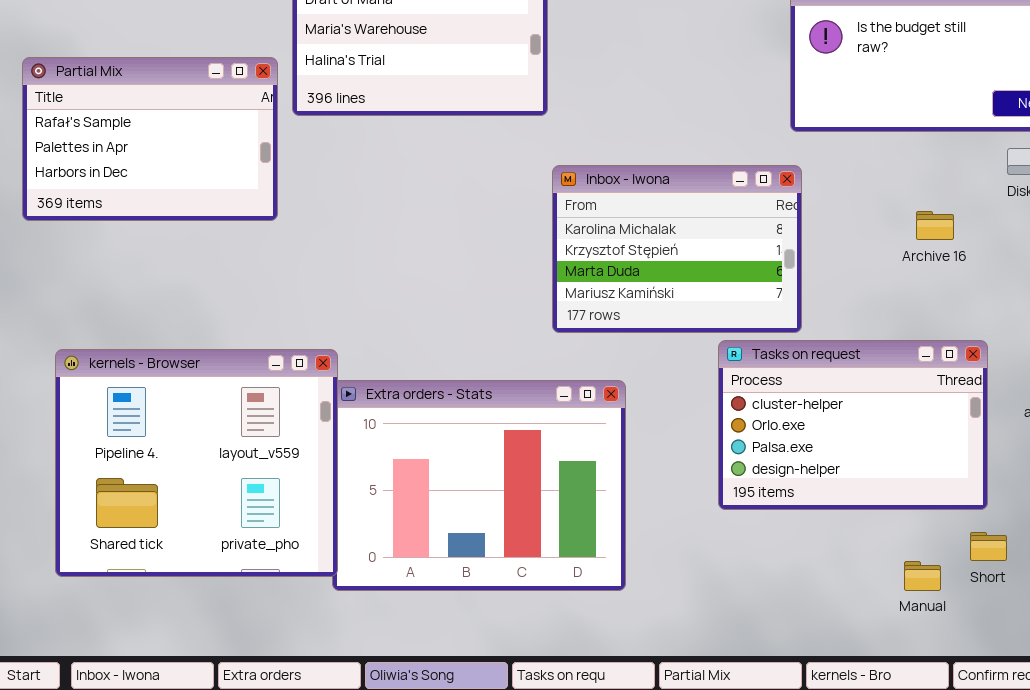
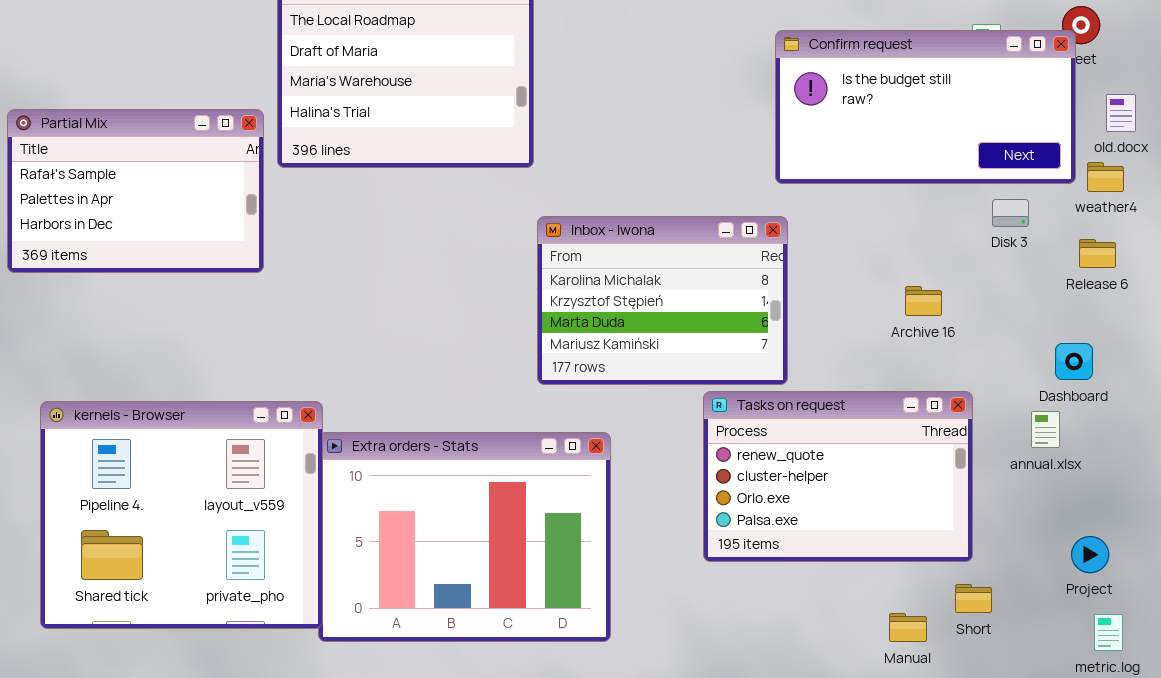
Archive 16: [916,211,954,240] -> [905,286,942,316], moved
Tasks on request: [718,340,988,510] -> [703,391,973,562], scrolled up 1 row

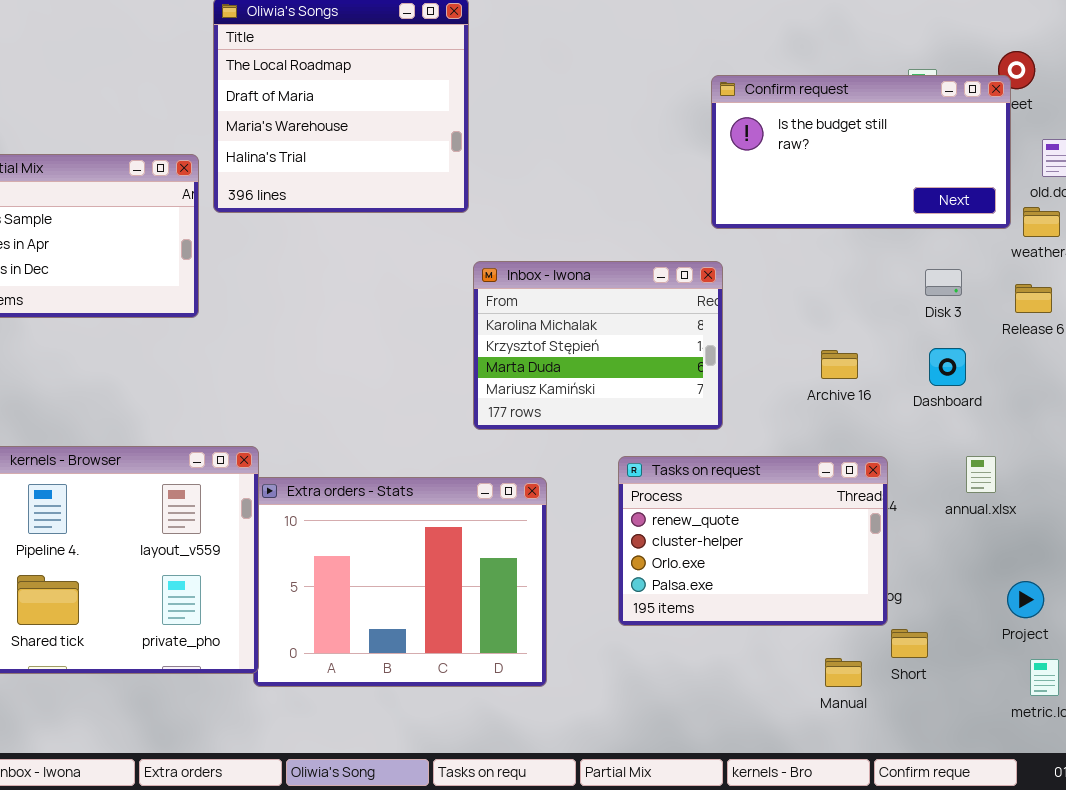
Disk 3: [992,199,1029,227] -> [925,269,962,296], moved
Archive 16: [905,286,942,316] -> [821,350,858,379], moved
Dashboard: [1055,343,1093,380] -> [929,348,966,386], moved
Tasks on request: [703,391,973,562] -> [618,456,888,626], moved

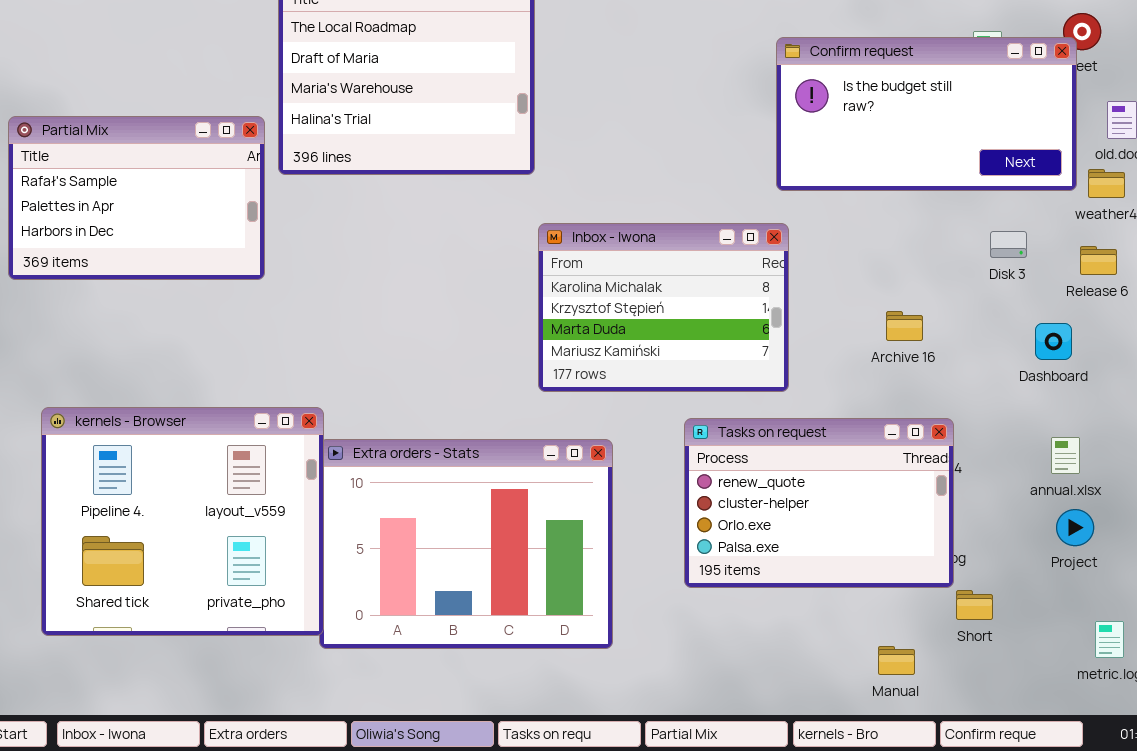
Dashboard: [929,348,966,386] -> [1035,323,1072,360], moved
annual.xlsx: [966,456,996,493] -> [1051,437,1080,474], moved
Project: [1007,581,1044,618] -> [1056,509,1094,546], moved
Manual: [825,658,862,687] -> [878,646,915,675], moved

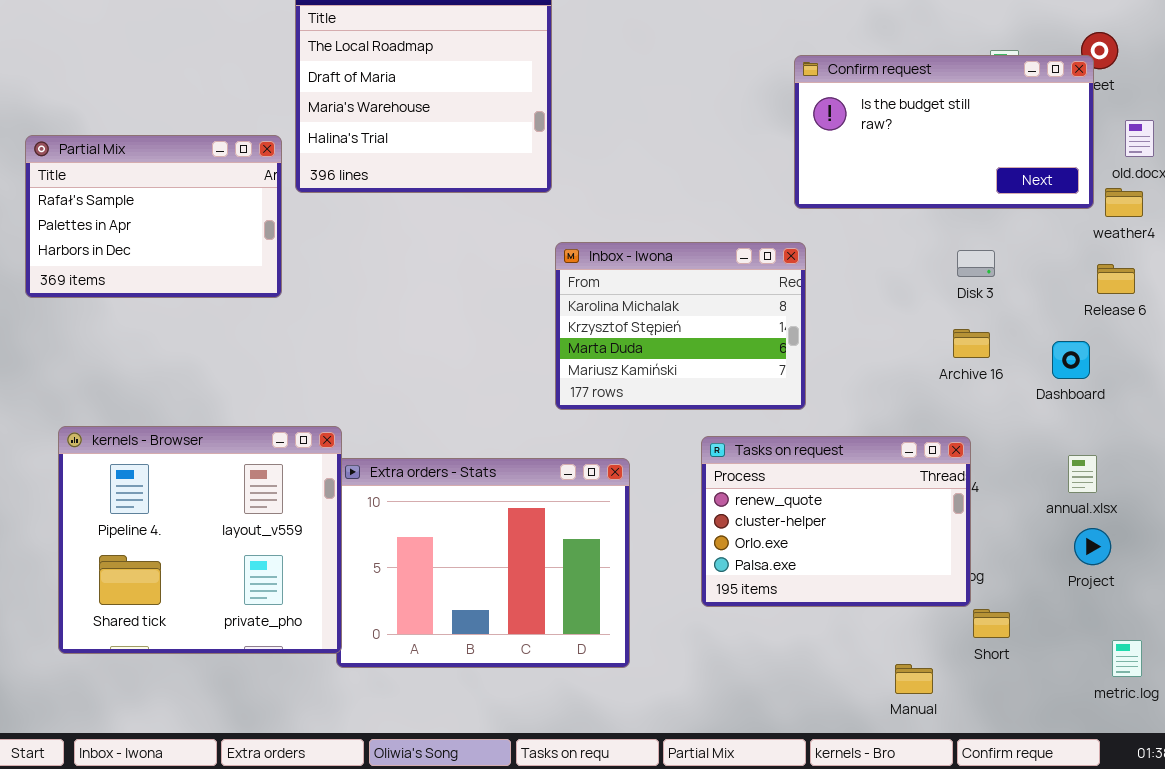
Disk 3: [990,231,1027,258] -> [957,250,995,277], moved
Archive 16: [886,311,923,341] -> [953,329,990,358], moved

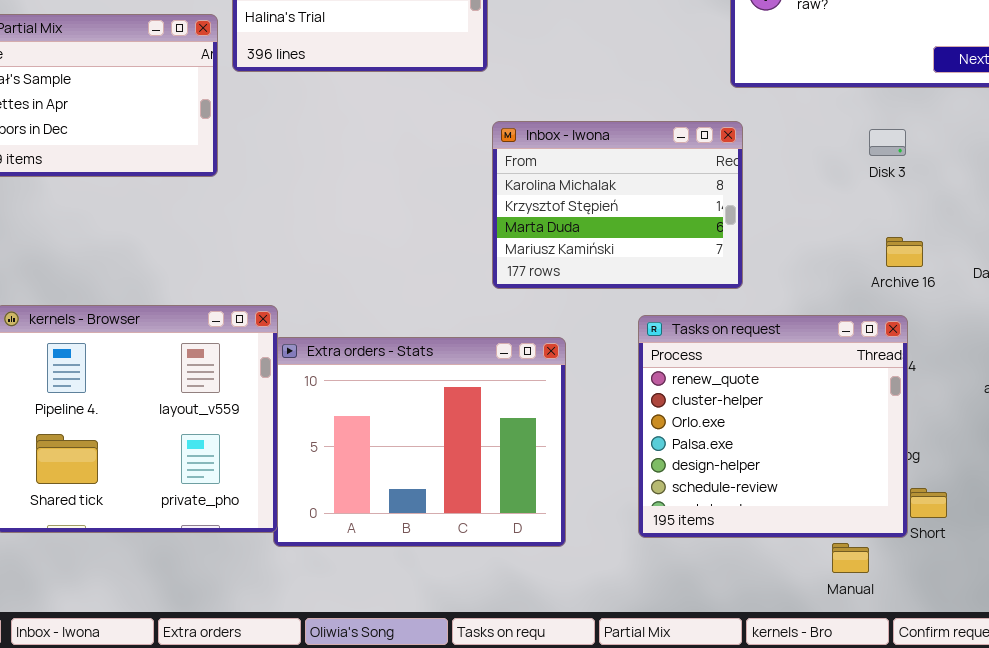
Disk 3: [957,250,995,277] -> [869,129,906,156], moved
Archive 16: [953,329,990,358] -> [886,237,923,267], moved
Tasks on request: [701,436,971,607] -> [638,315,908,538], resized

